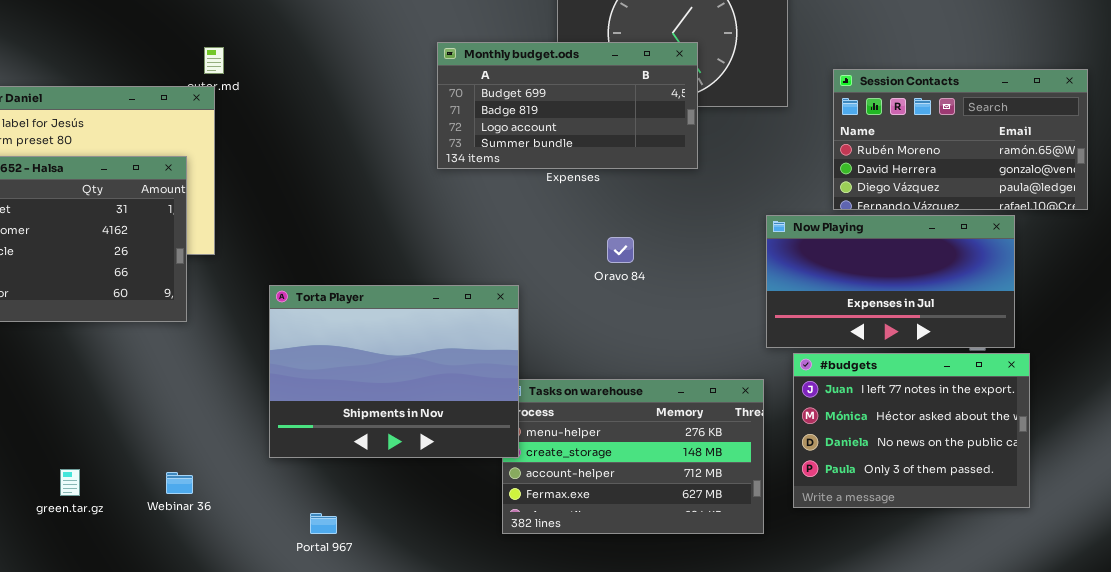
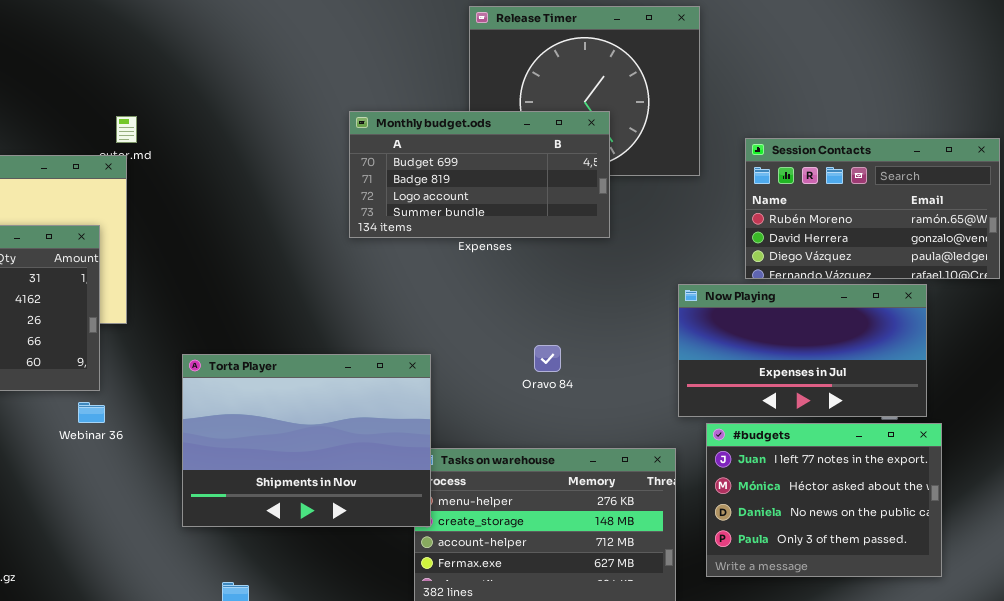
Oravo 84: [607,237,634,263] -> [534,345,561,372], moved
Webinar 36: [166,472,193,494] -> [78,402,105,423], moved

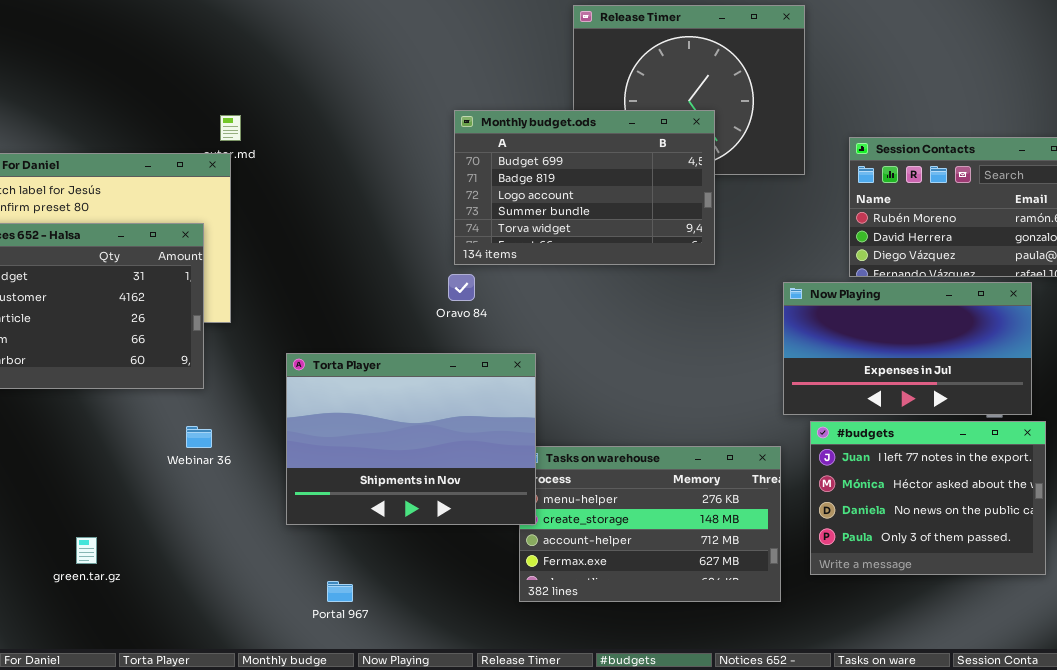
Monthly budget.ods: [349,111,610,238] -> [454,110,715,265], resized
Oravo 84: [534,345,561,372] -> [448,274,475,301], moved
Webinar 36: [78,402,105,423] -> [186,426,212,448], moved

